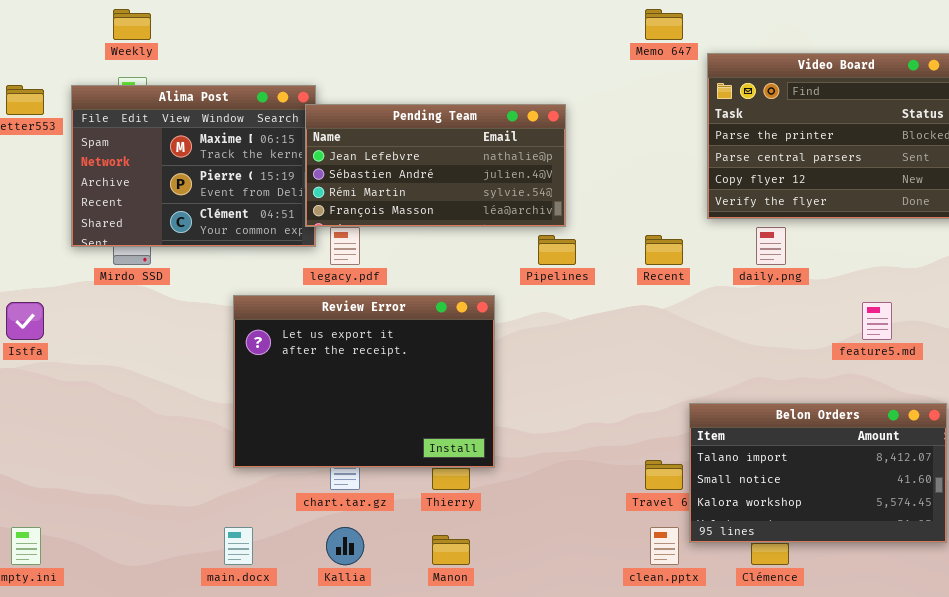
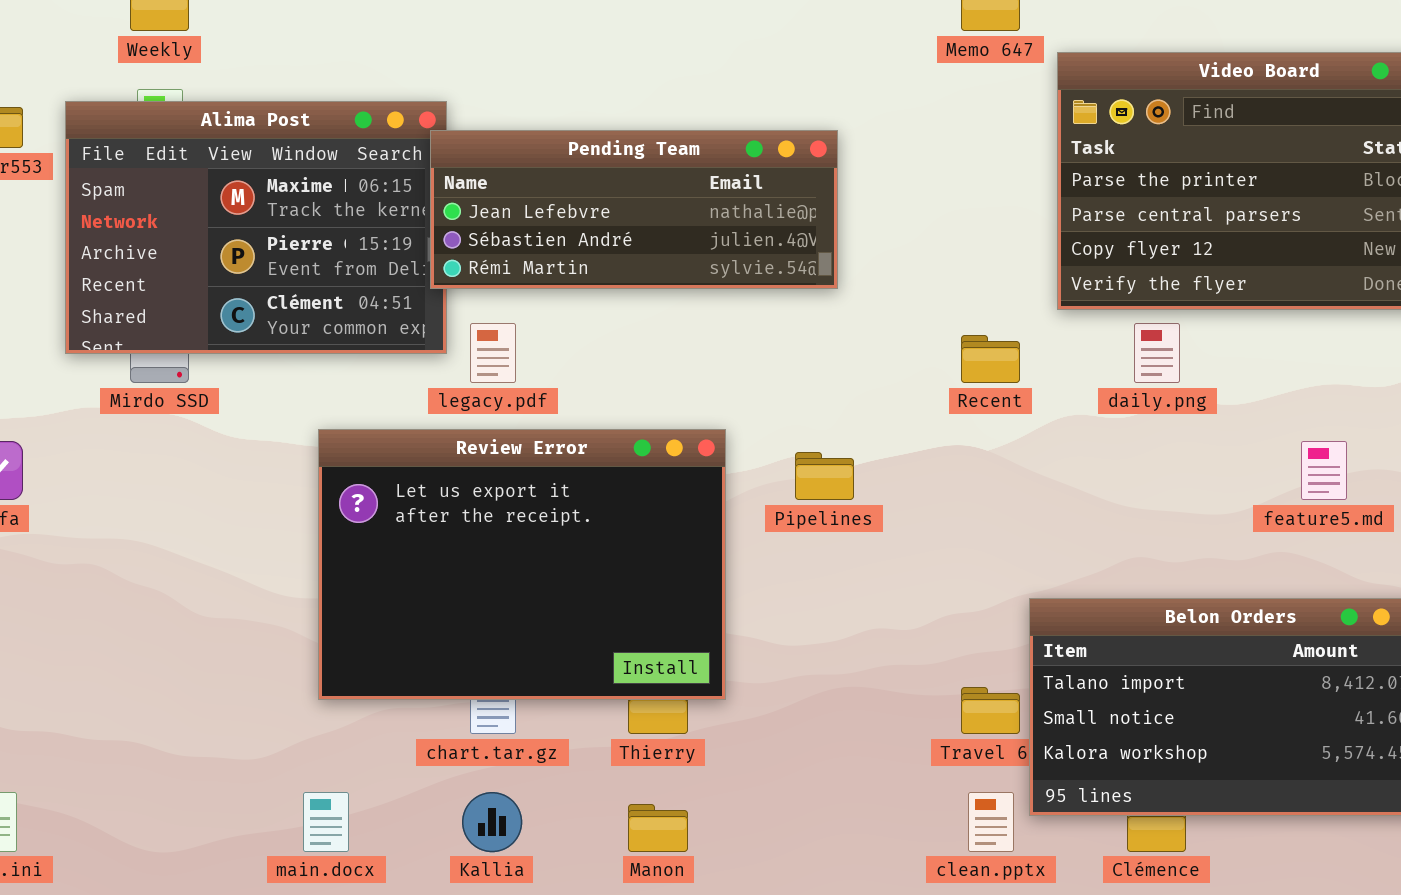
Pending Team: [305,104,566,227] -> [430,130,838,289], resized
Pipelines: [538,235,576,265] -> [795,452,854,500], moved

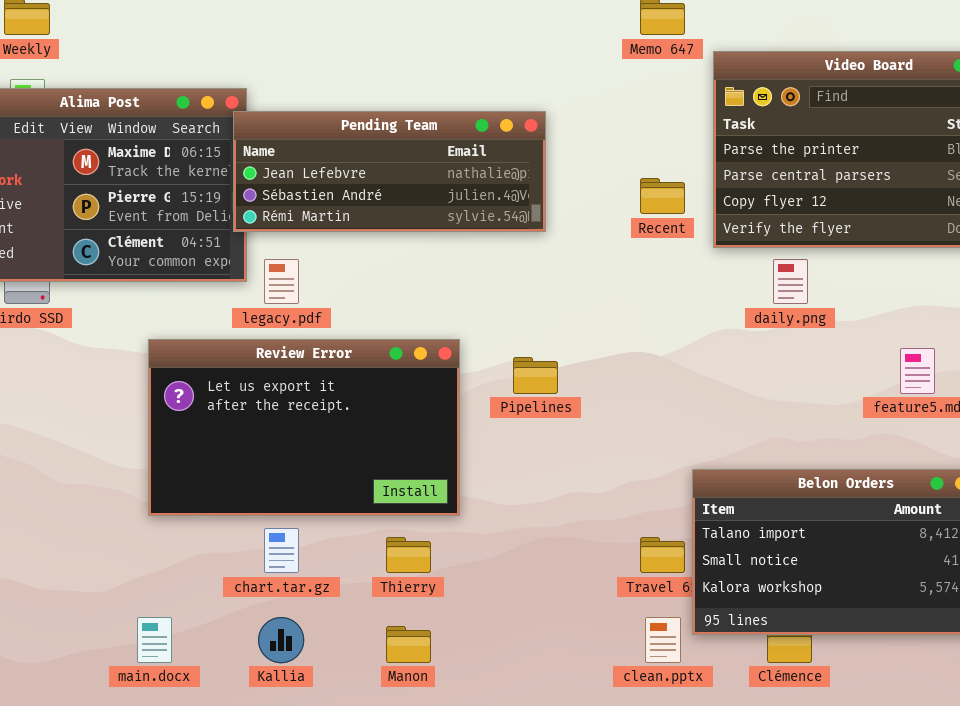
Recent: [961,335,1020,383] -> [640,178,685,214], moved
Review Error: [318,429,726,700] -> [148,339,460,516], resized

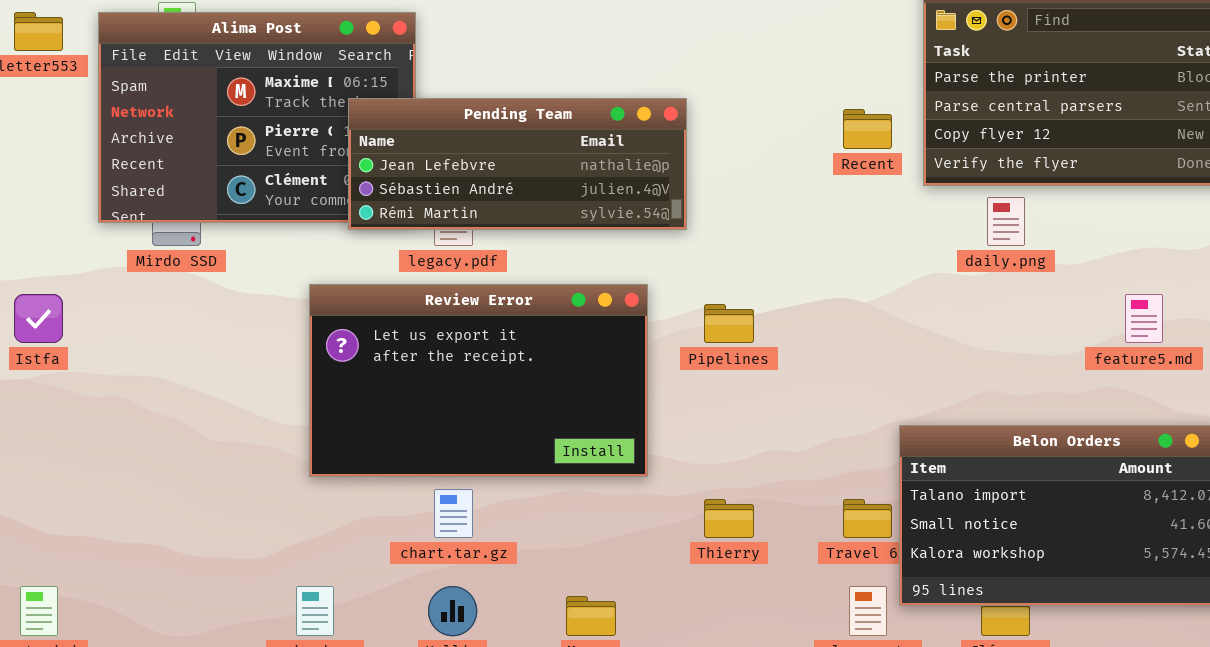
Pending Team: [233,111,546,232] -> [348,98,687,230], moved
Thierry: [386,537,431,573] -> [704,499,754,538], moved

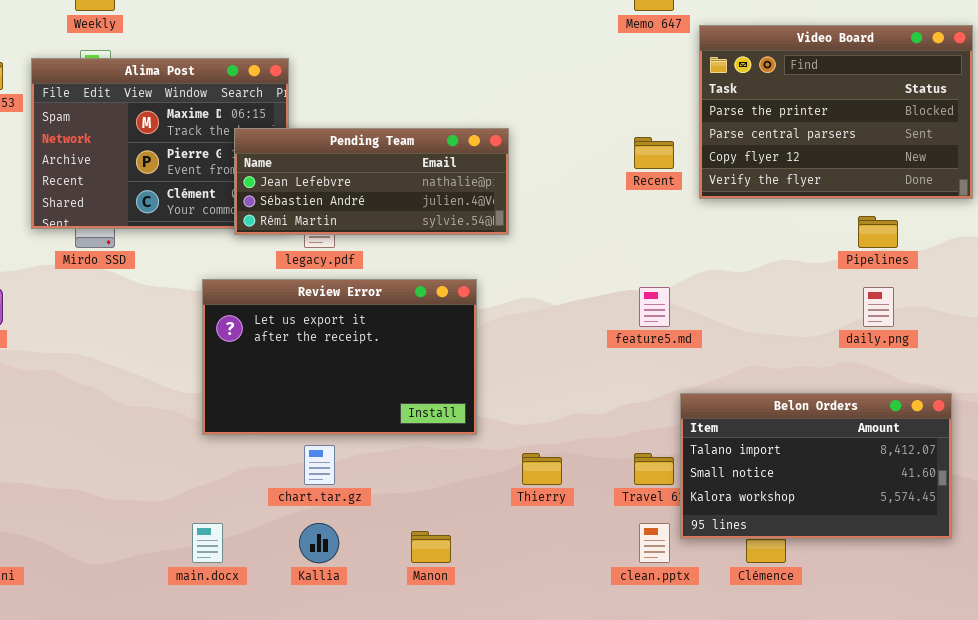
daily.png: [987,197,1025,246] -> [863,287,894,327], moved
feature5.md: [1125,294,1163,343] -> [639,287,670,327], moved
Pipelines: [704,304,754,343] -> [858,216,898,248], moved

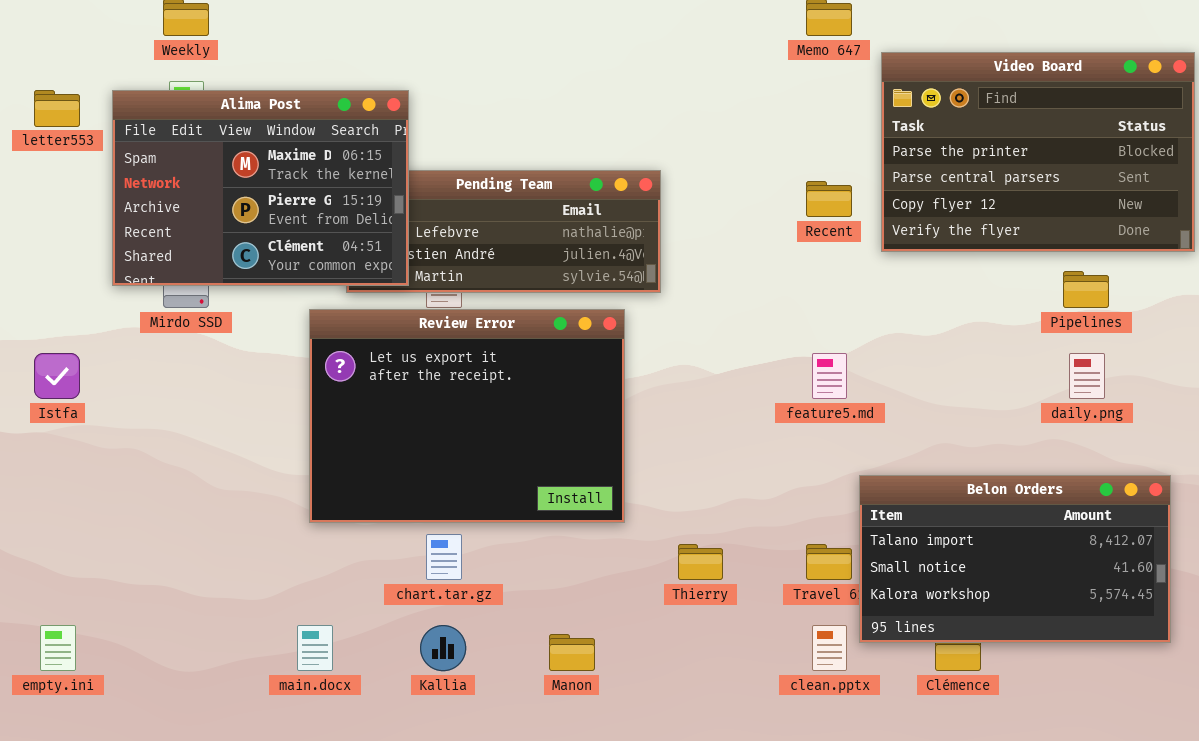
Alima Post: [31,58,289,229] -> [112,90,409,286], raised
Review Error: [202,279,477,435] -> [309,309,625,523], resized

